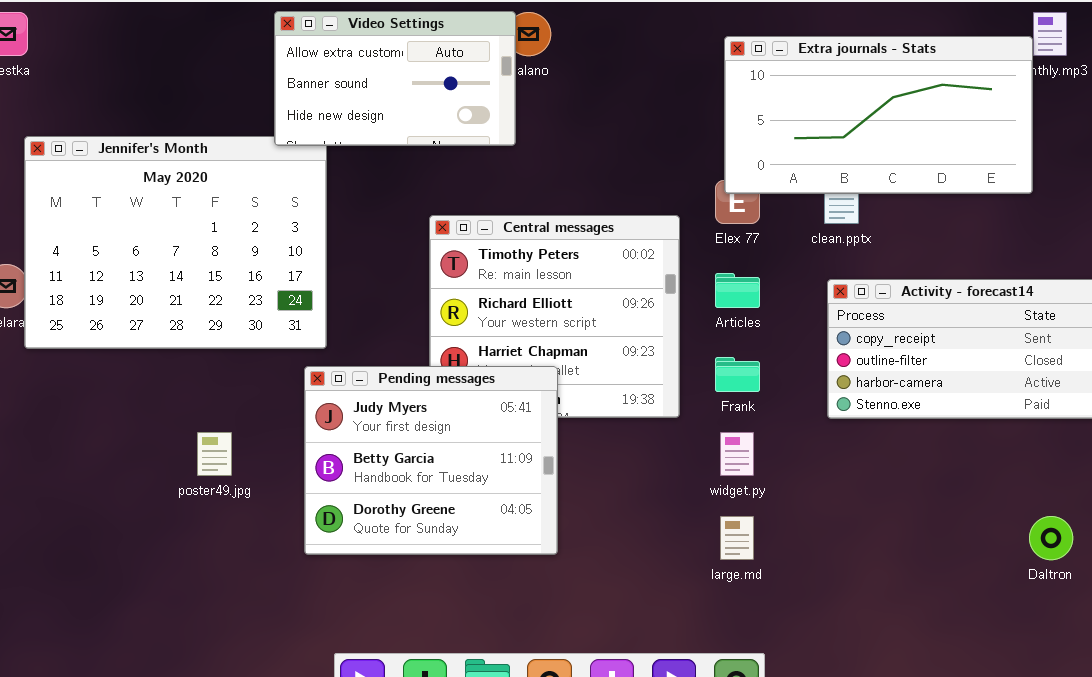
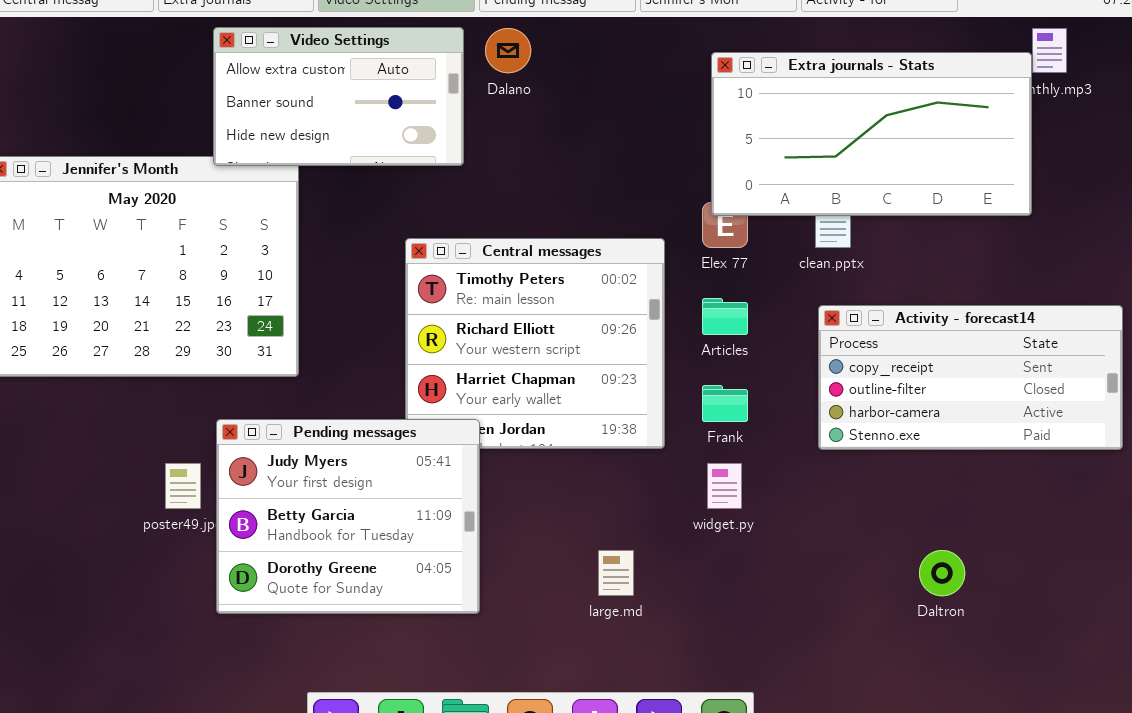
Video Settings: [274,11,516,146] -> [213,27,464,166], moved
Pending messages: [304,366,558,555] -> [216,419,480,614], moved
large.md: [720,516,754,560] -> [598,550,634,596], moved
Daltron: [1029,516,1073,560] -> [919,550,965,596], moved

